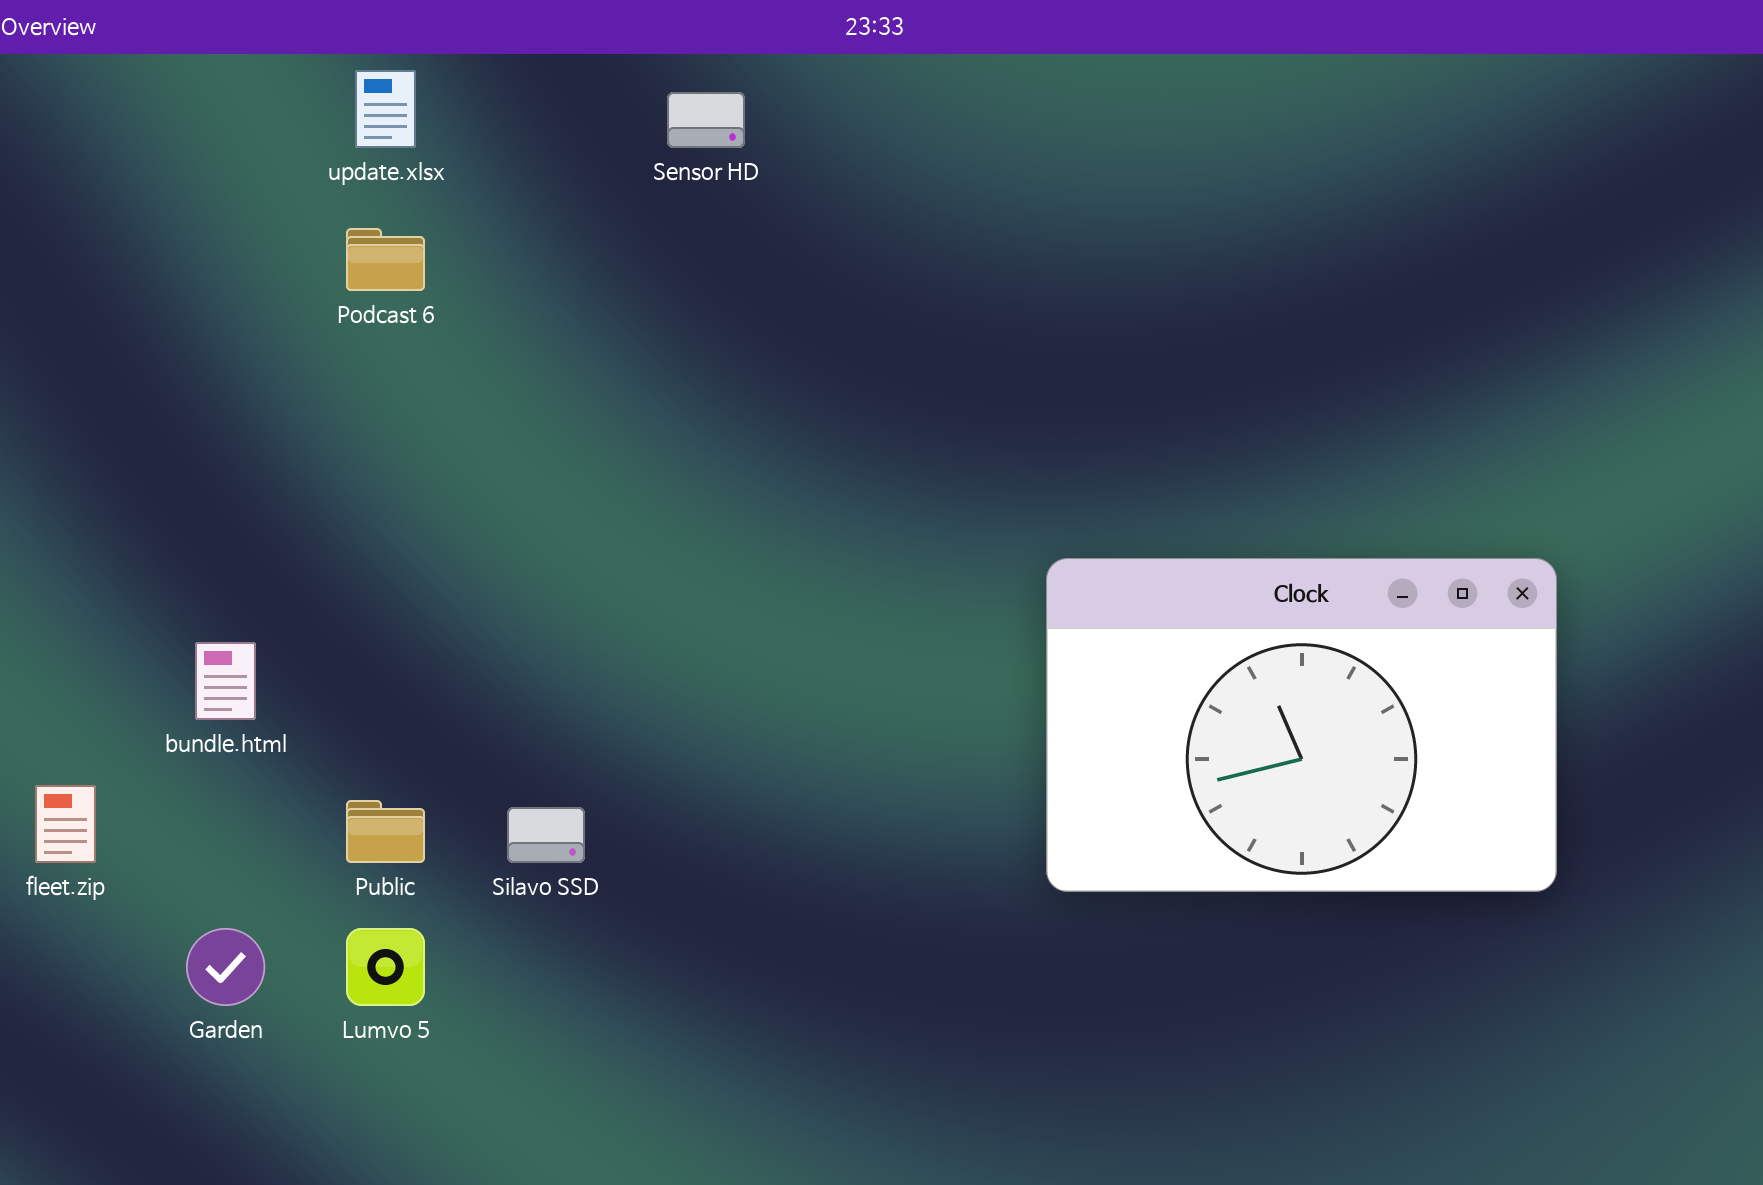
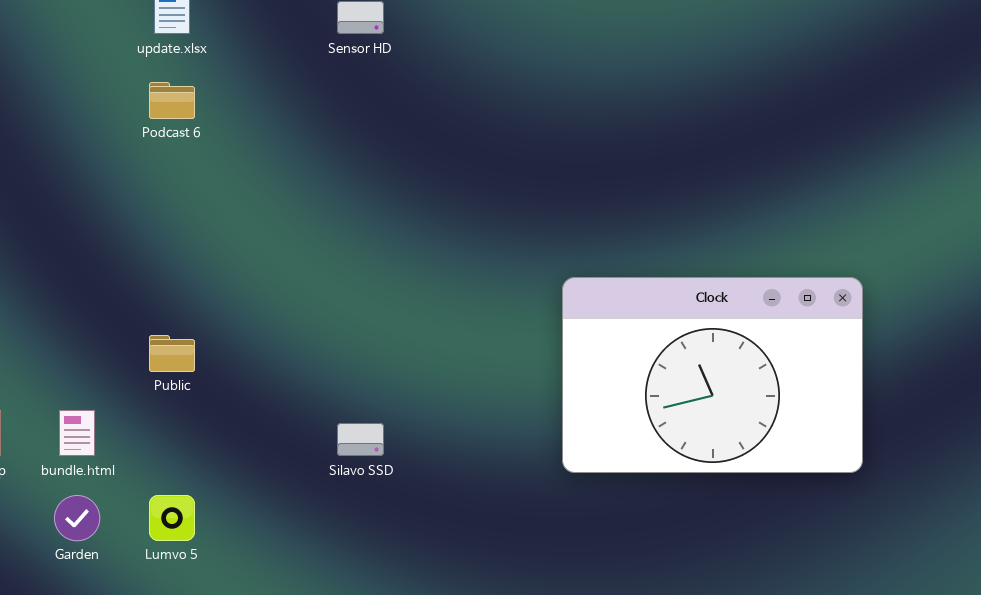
bundle.html: [195,642,256,720] -> [59,410,95,456], moved
Public: [346,800,425,863] -> [149,335,195,372], moved
Silavo SSD: [507,807,585,863] -> [337,423,384,456], moved

